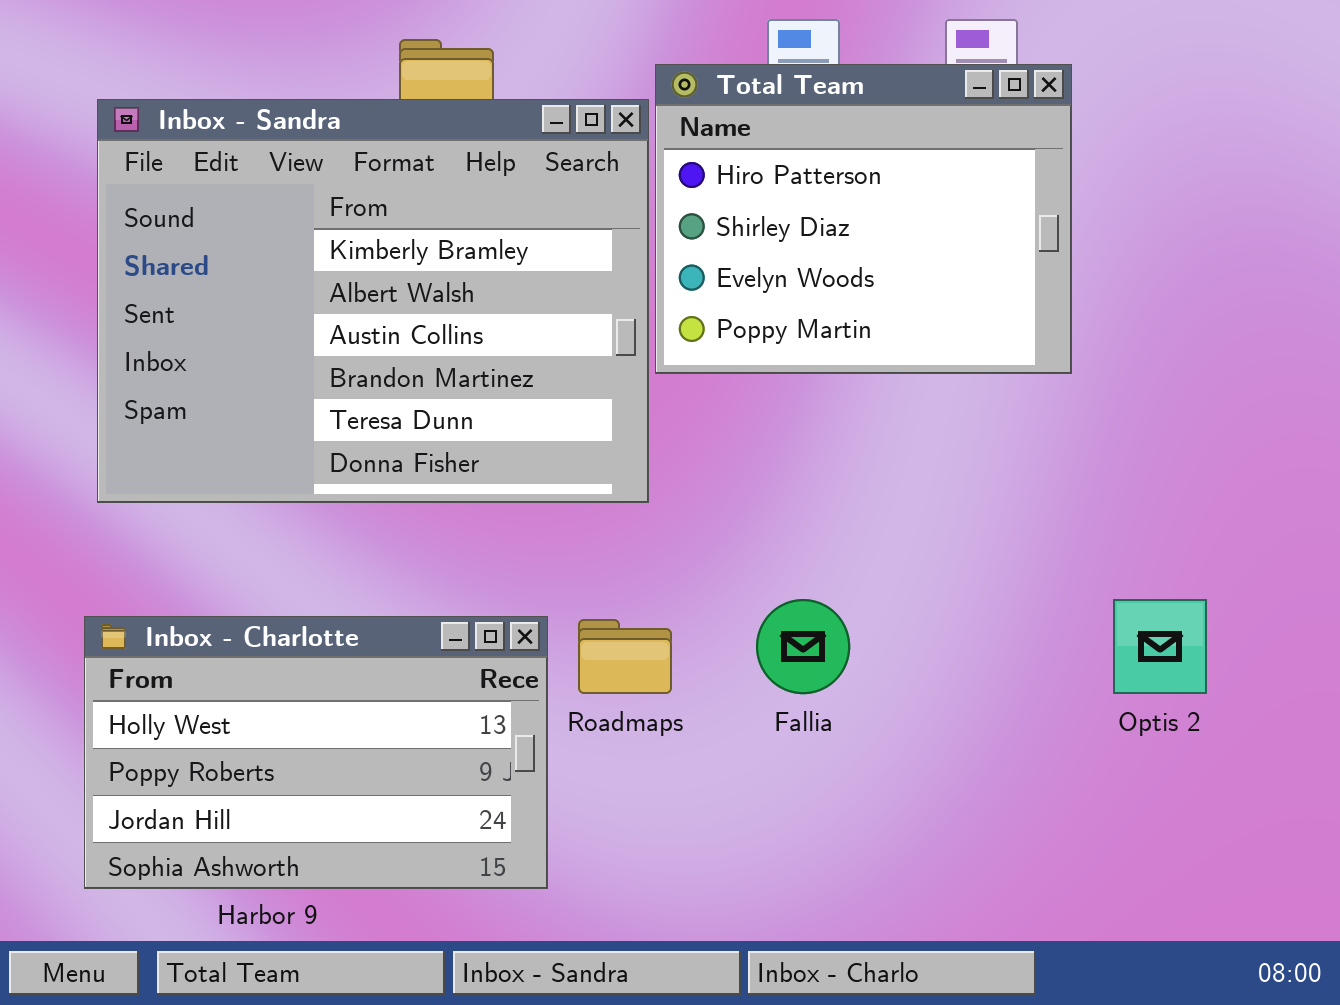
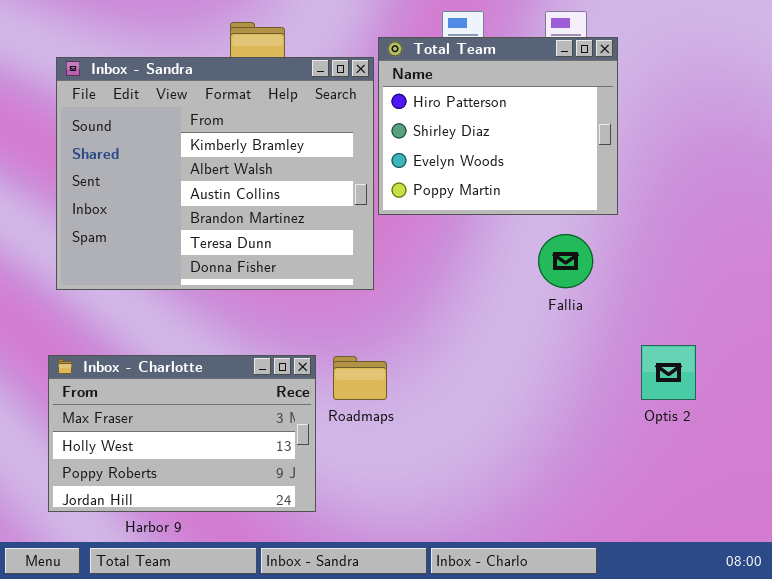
Fallia: [756,599,850,694] -> [538,234,593,288], moved
Inbox - Charlotte: [84,616,548,889] -> [48,355,316,512], scrolled up 1 row

